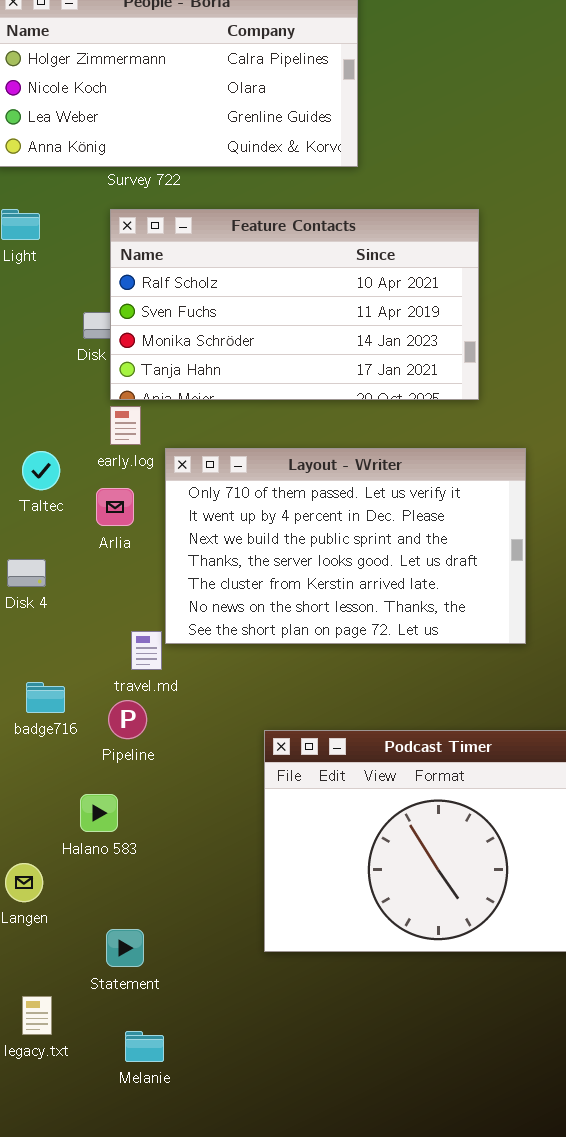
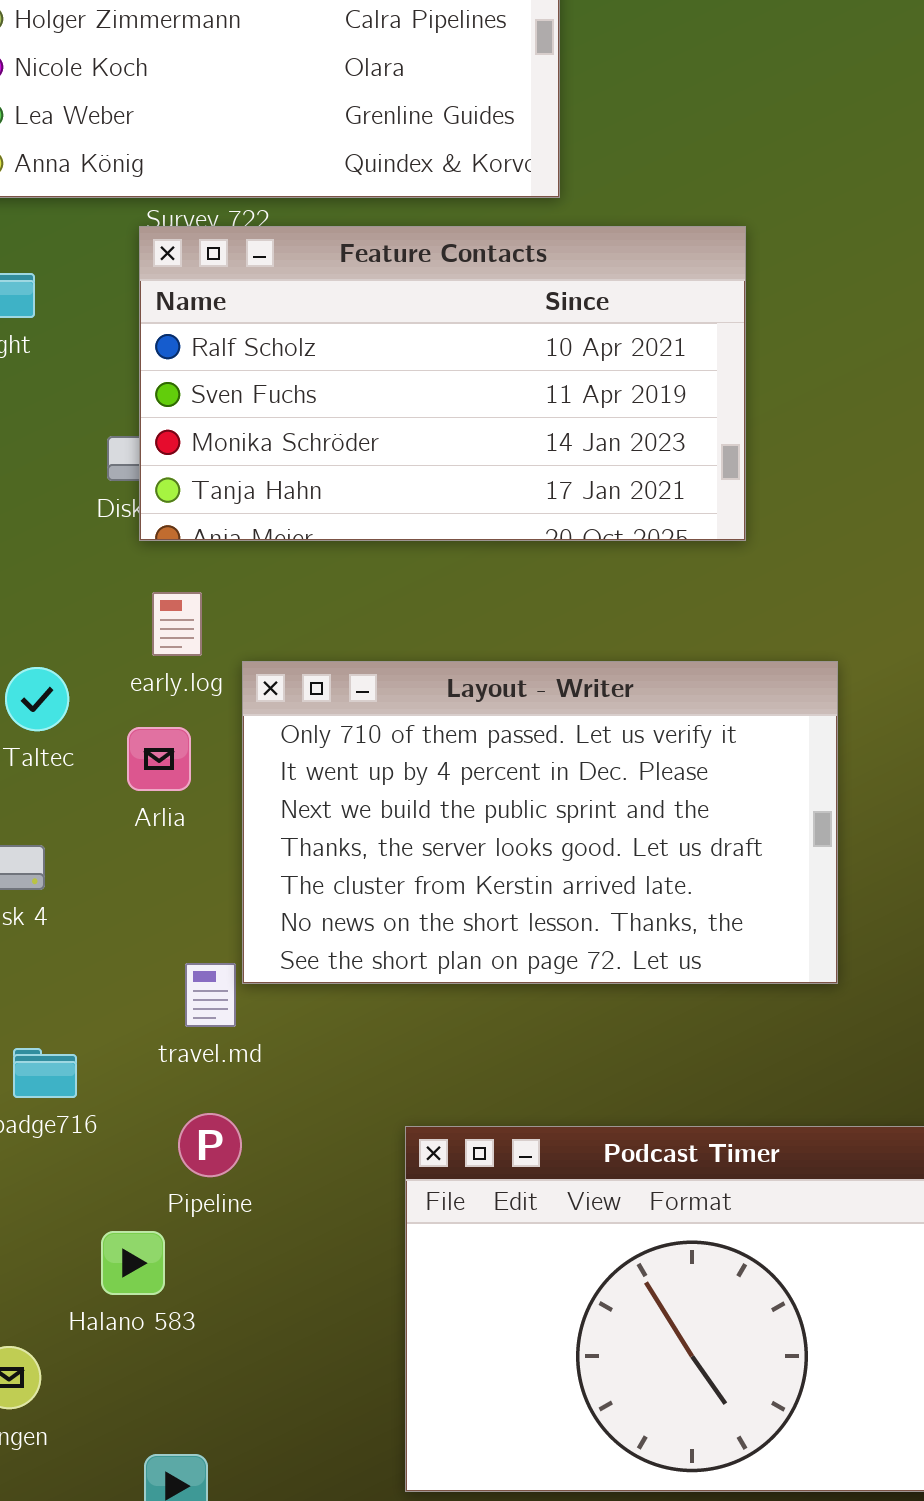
Feature Contacts: [110,209,479,400] -> [139,226,746,541], moved
Pipeline: [108,700,147,739] -> [178,1113,242,1177], moved

